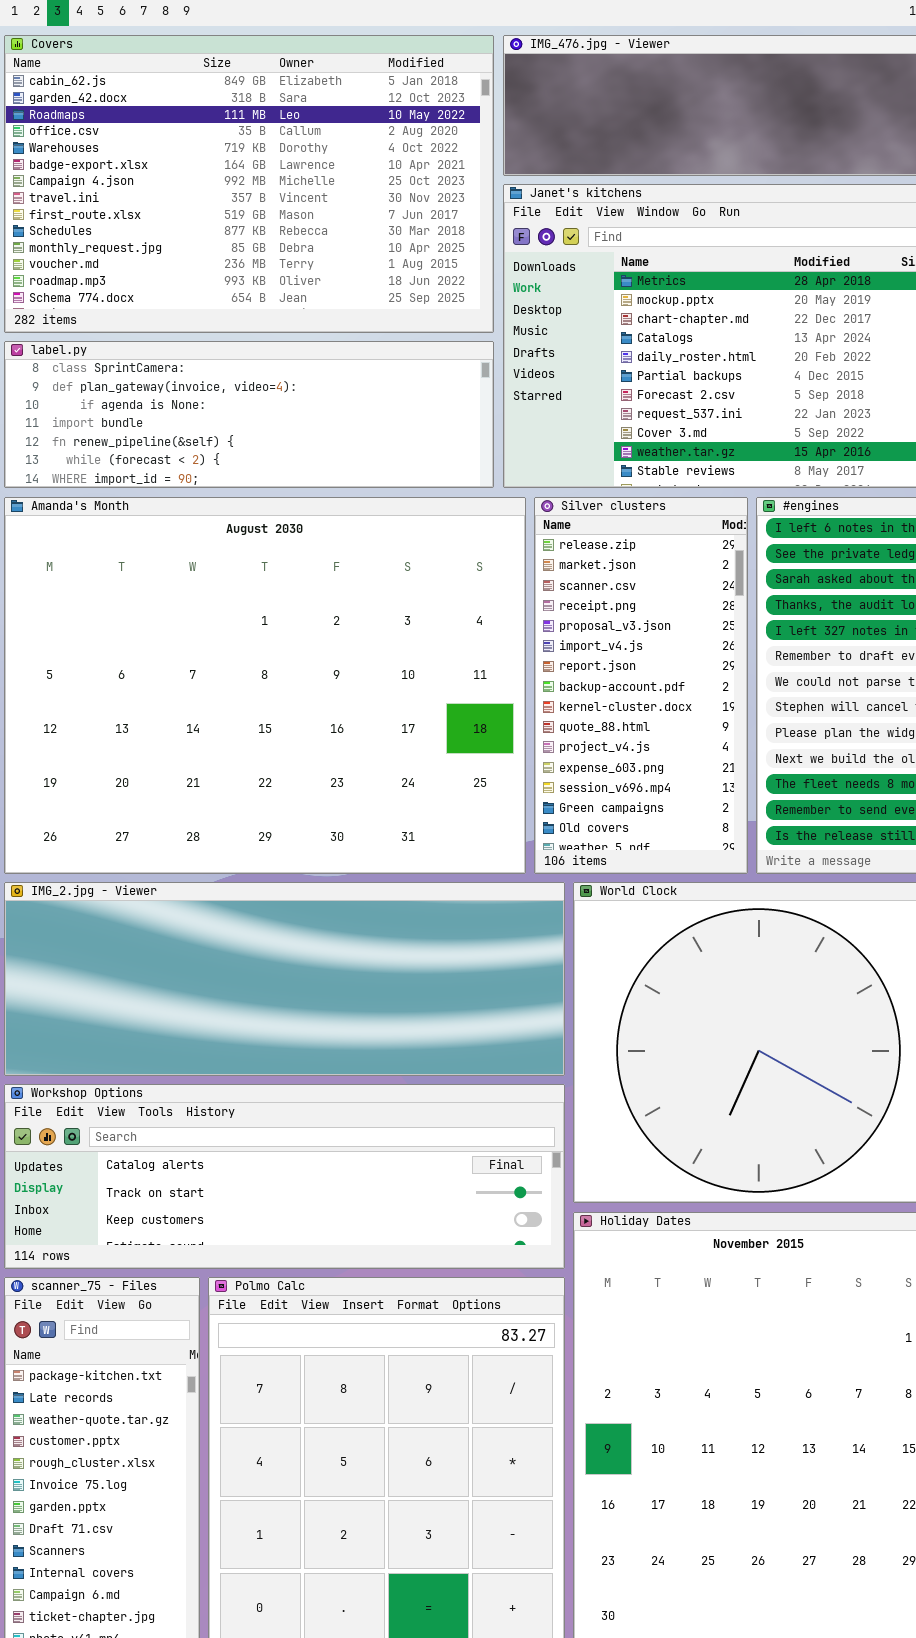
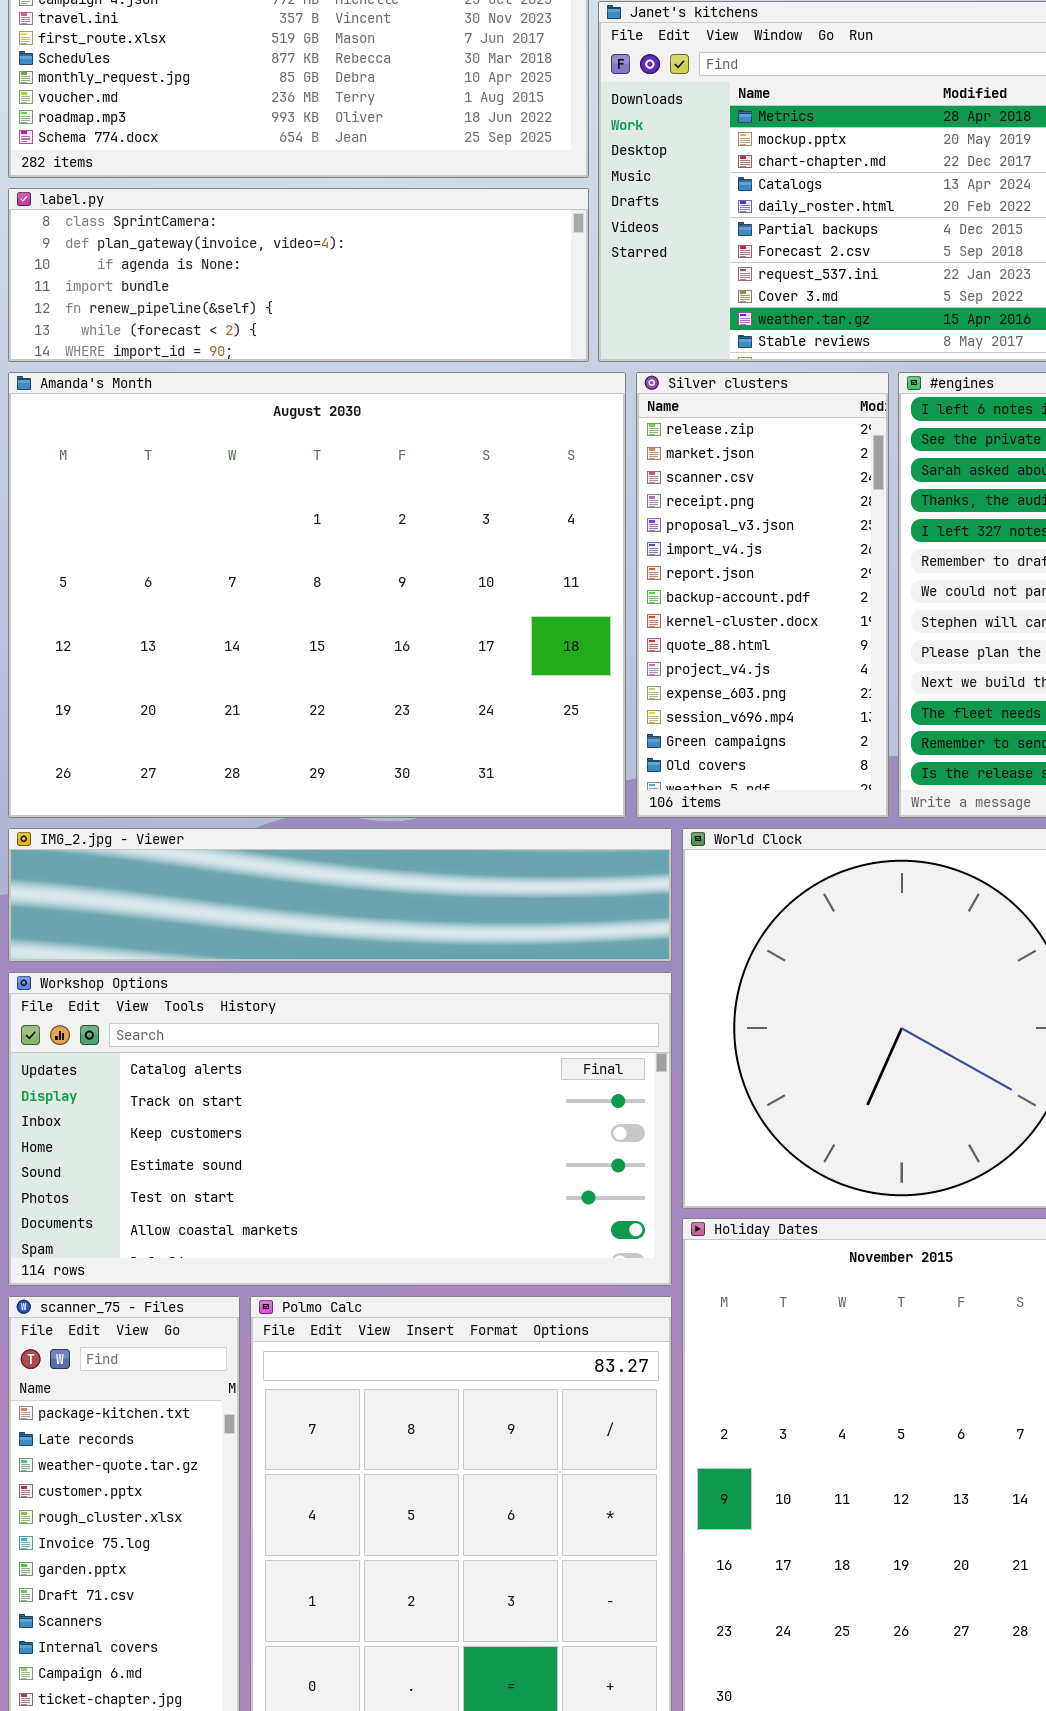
IMG_2.jpg - Viewer: [4,882,565,1076] -> [8,828,672,962], resized
Workshop Options: [4,1084,565,1269] -> [8,972,672,1286], resized

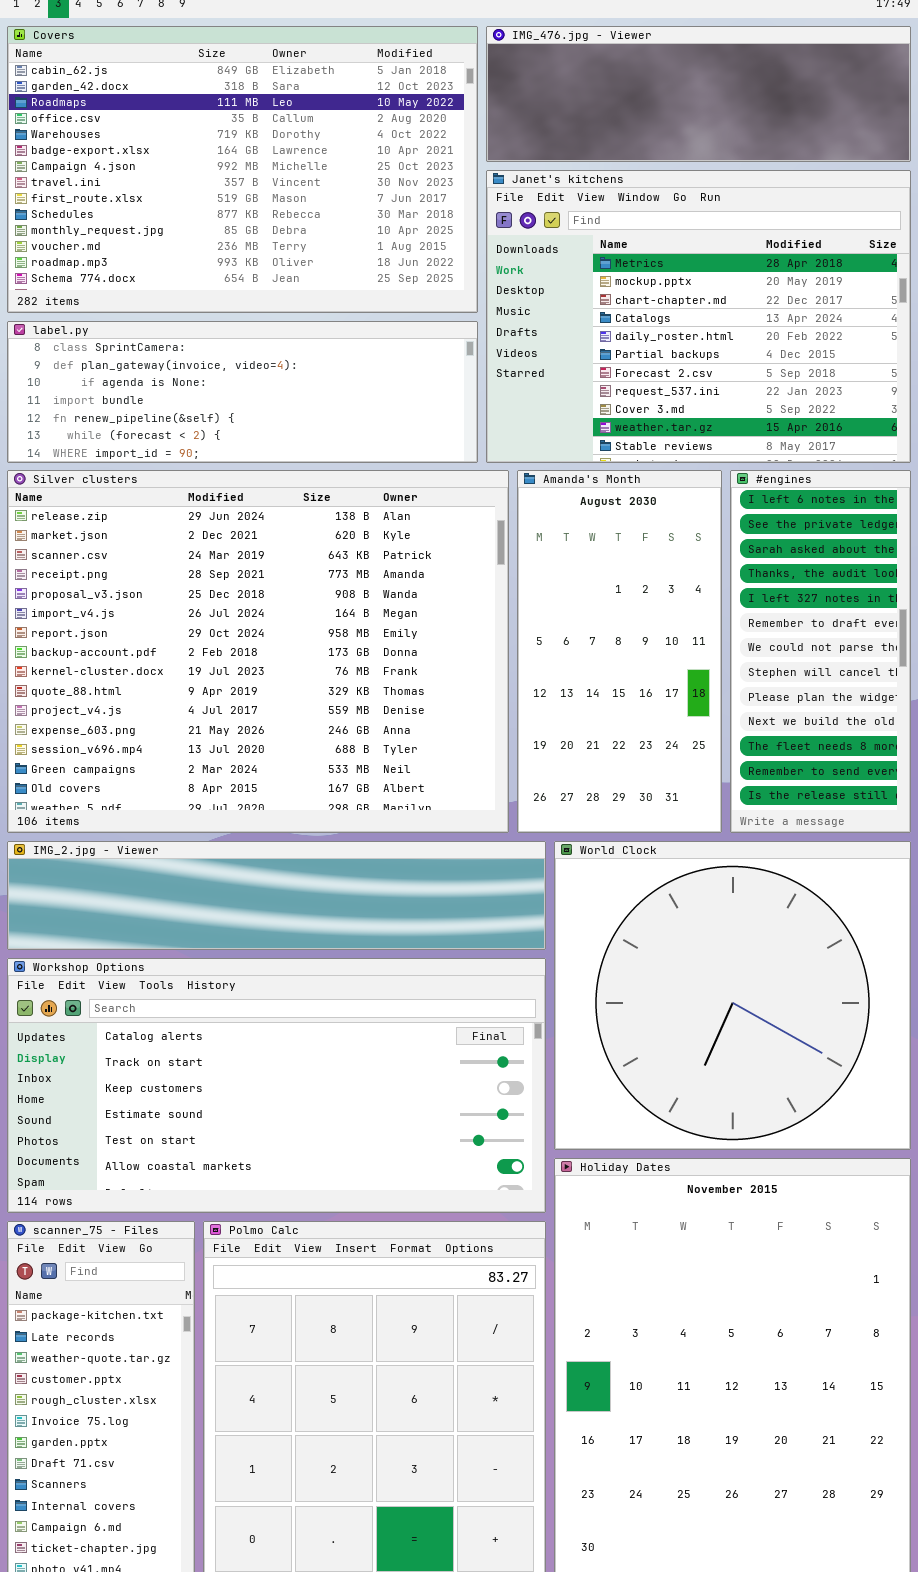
Amanda's Month: [8,372,626,818] -> [517,470,722,833], moved, resized
Silver clusters: [636,372,889,818] -> [7,470,509,833], moved, resized

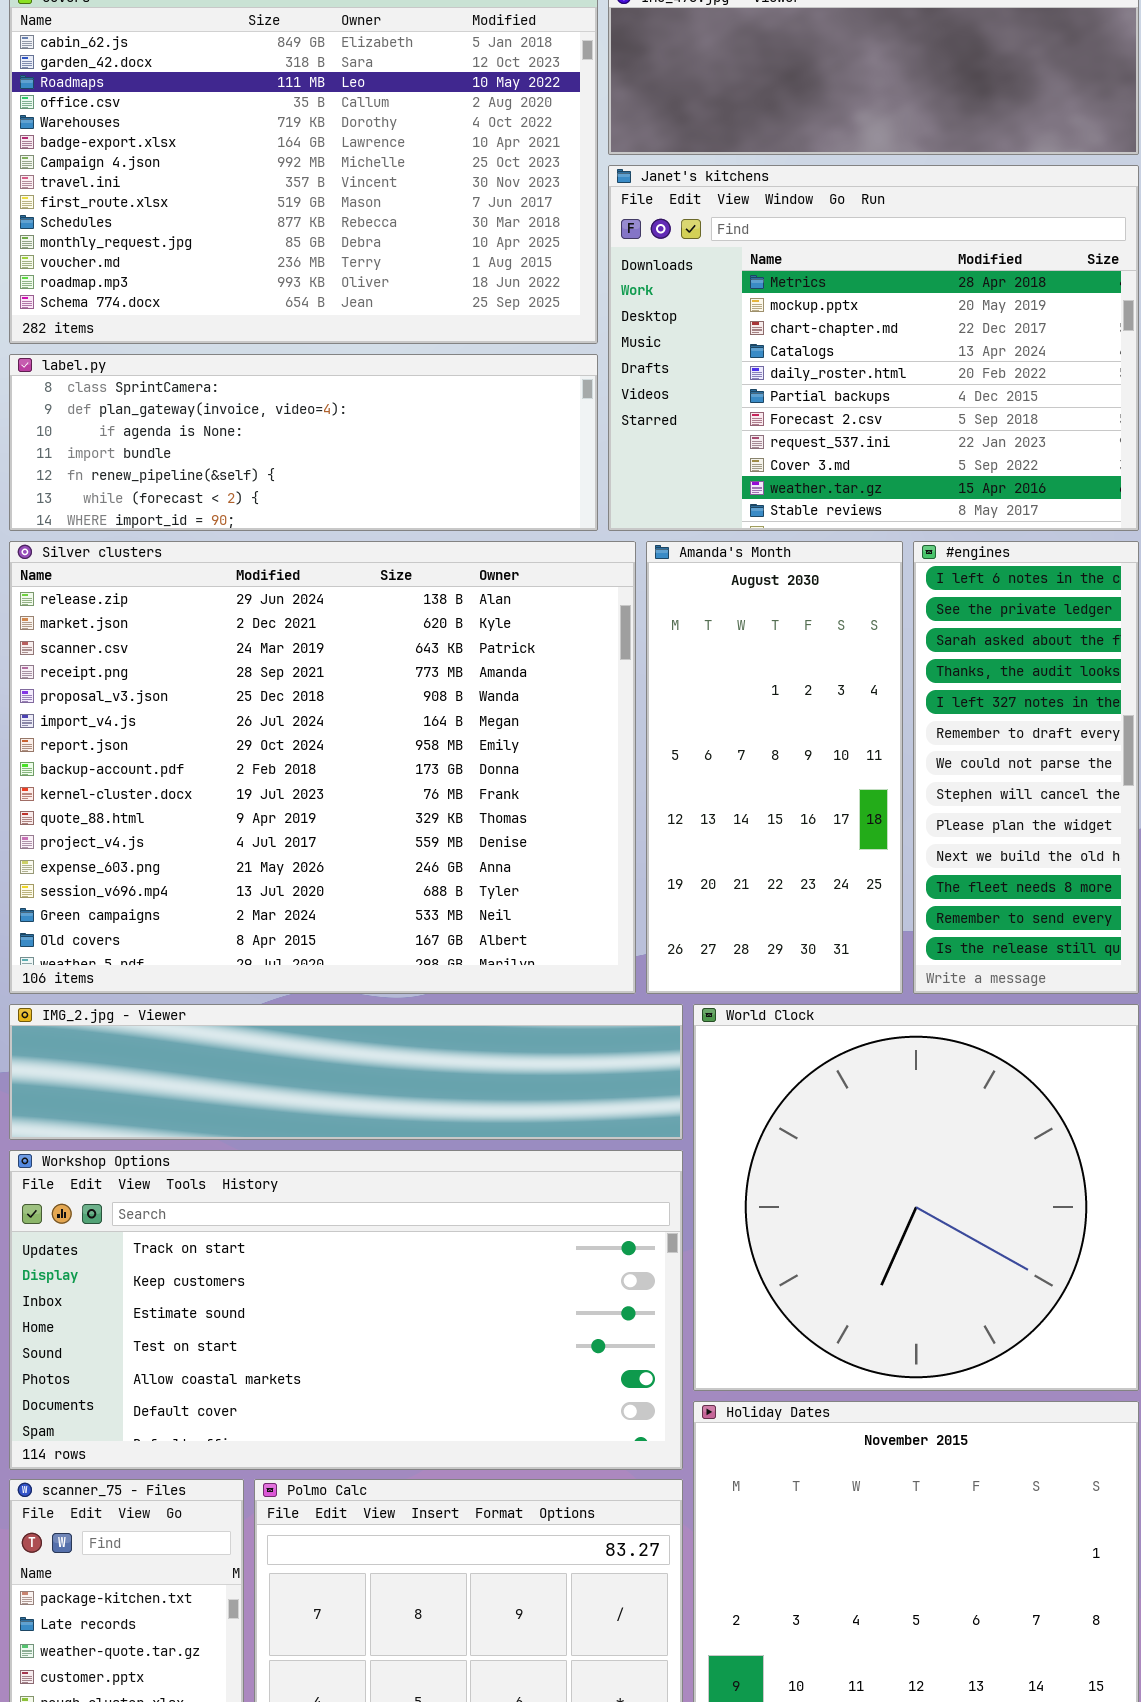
Workshop Options: [7,958,546,1213] -> [9,1150,683,1470], scrolled down 1 row

